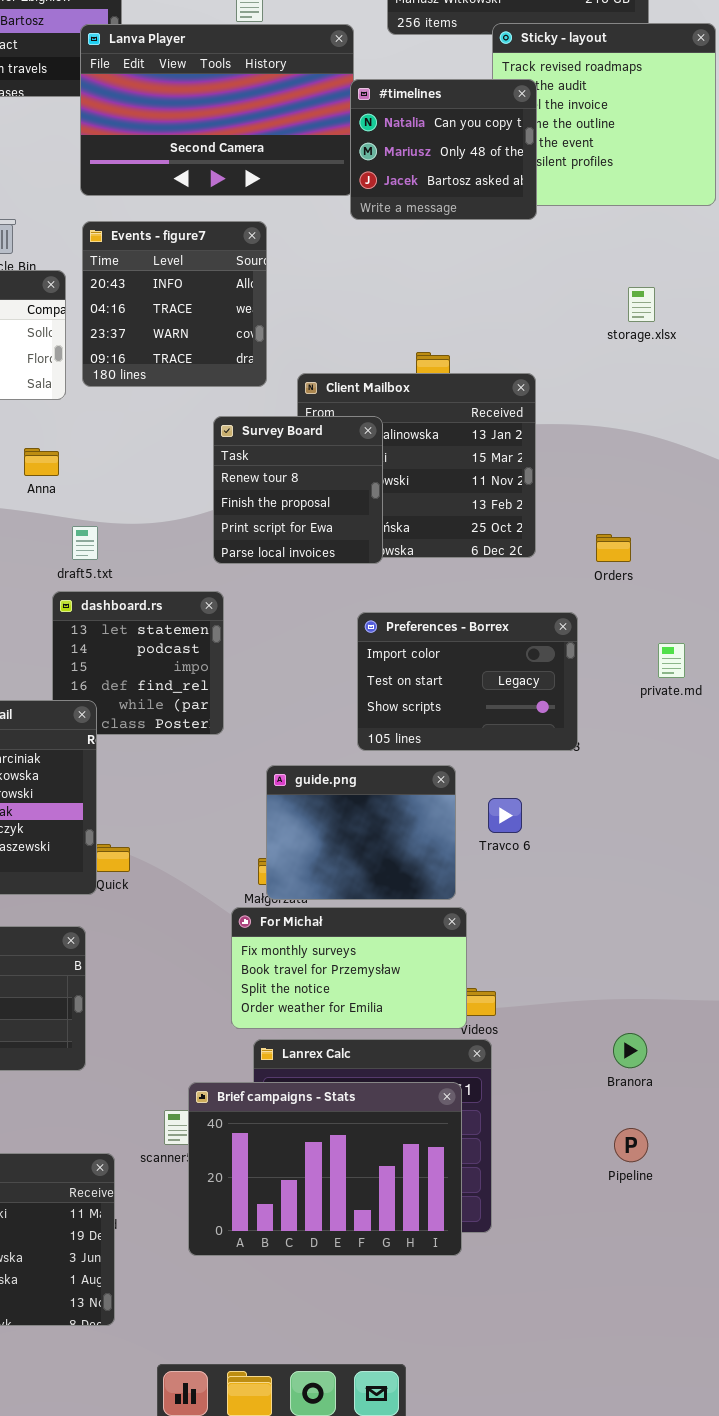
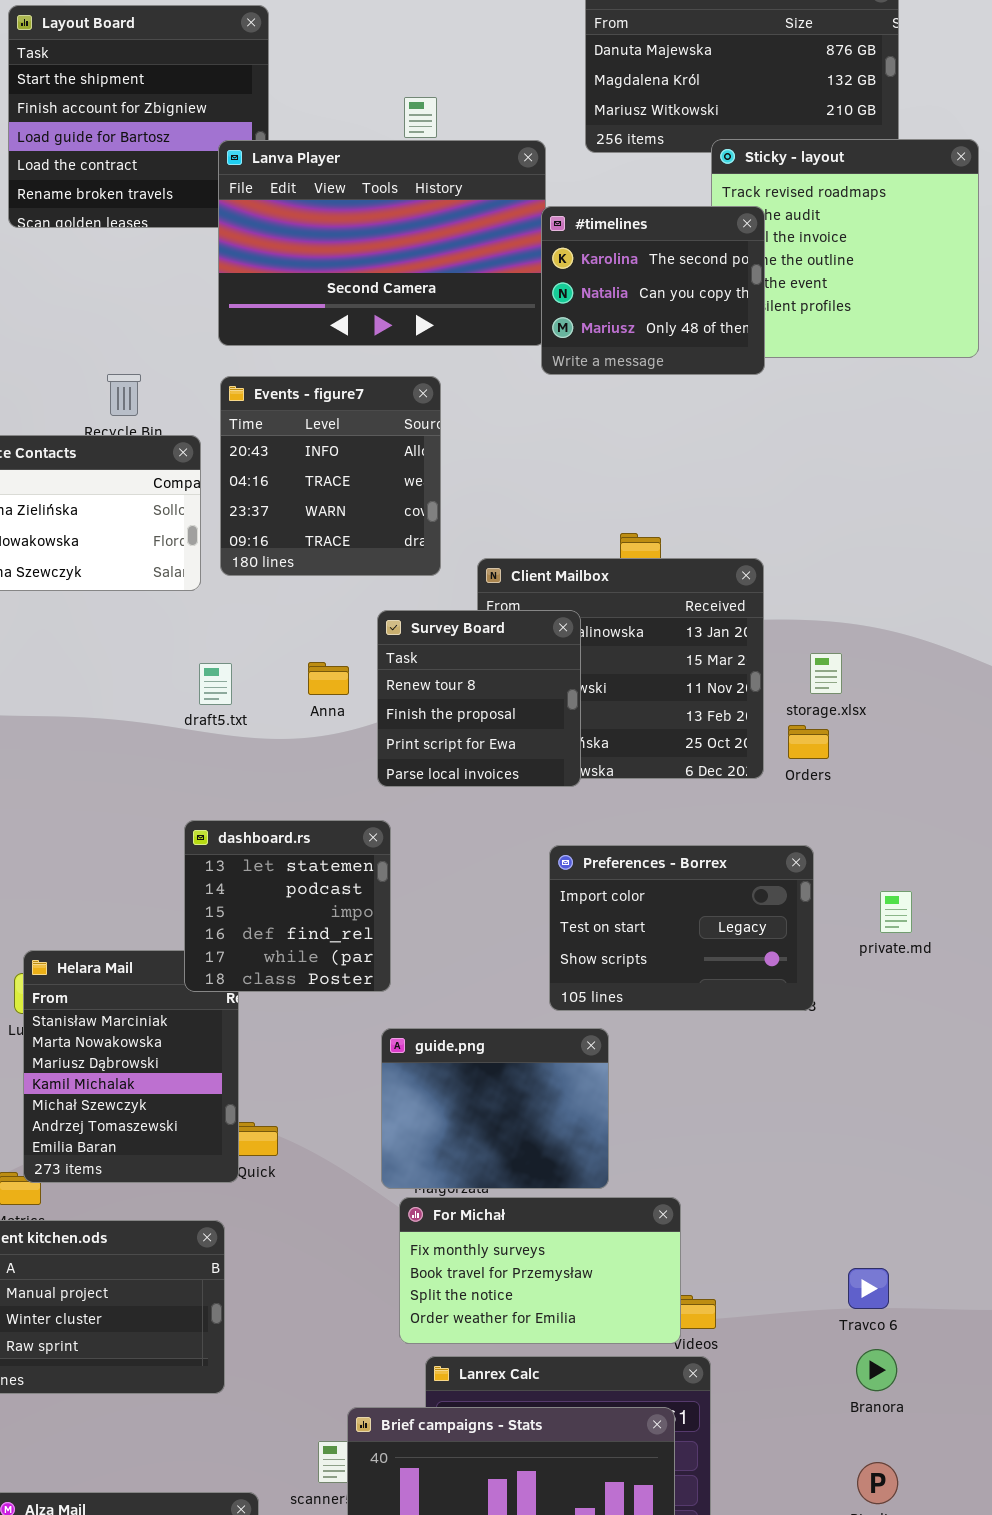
#timelines: [350,79,537,220] -> [541,206,765,375], scrolled up 1 row
storage.xlsx: [628,287,655,322] -> [810,653,842,694], moved
Anna: [24,448,59,476] -> [308,662,349,695], moved
draft5.txt: [72,526,98,560] -> [199,663,232,705], moved
Orders: [596,534,631,562] -> [788,725,829,759], moved
dashboard.rs: [52,591,224,735] -> [184,820,391,992], raised
private.md: [658,643,685,678] -> [880,891,912,933], moved
guide.png: [266,765,456,900] -> [381,1028,609,1189], moved
Travco 6: [488,798,522,833] -> [848,1268,889,1309], moved

